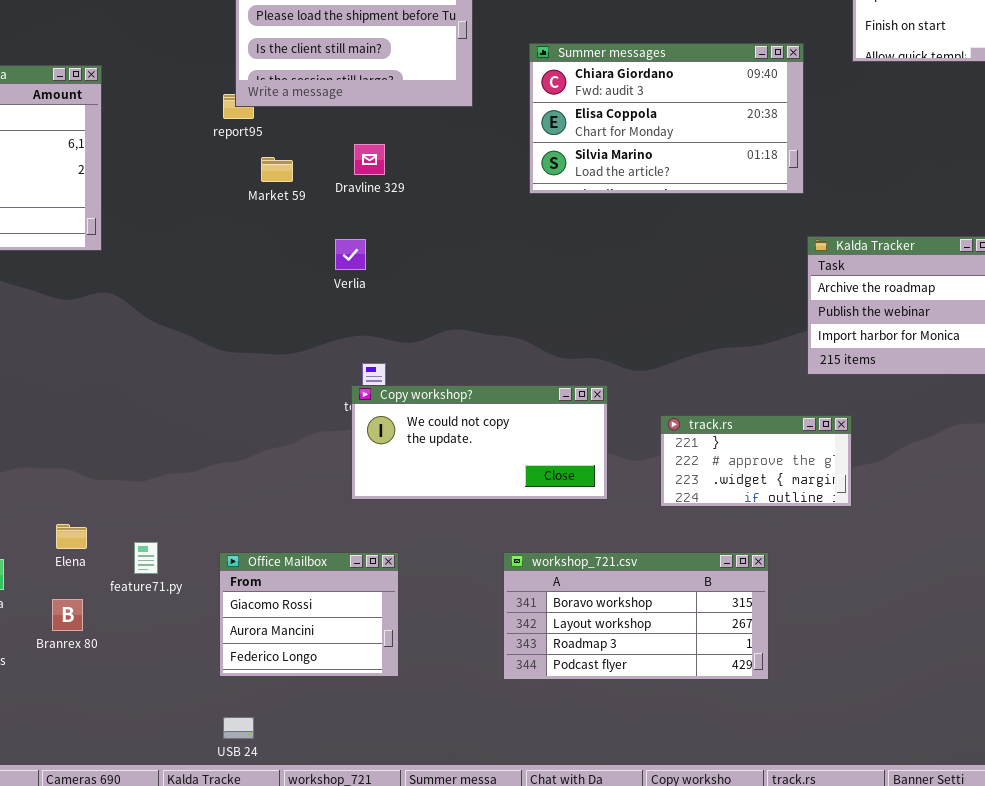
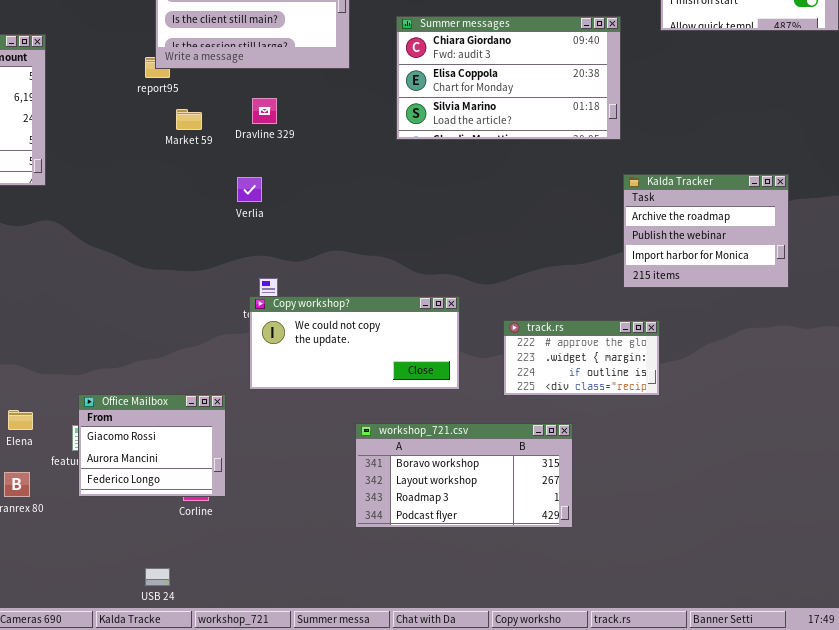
track.rs: [660,415,852,507] -> [503,320,660,396], scrolled down 1 row
Office Mailbox: [219,552,399,677] -> [78,394,226,497], moved
workshop_721.csv: [503,552,769,680] -> [355,423,573,528], moved

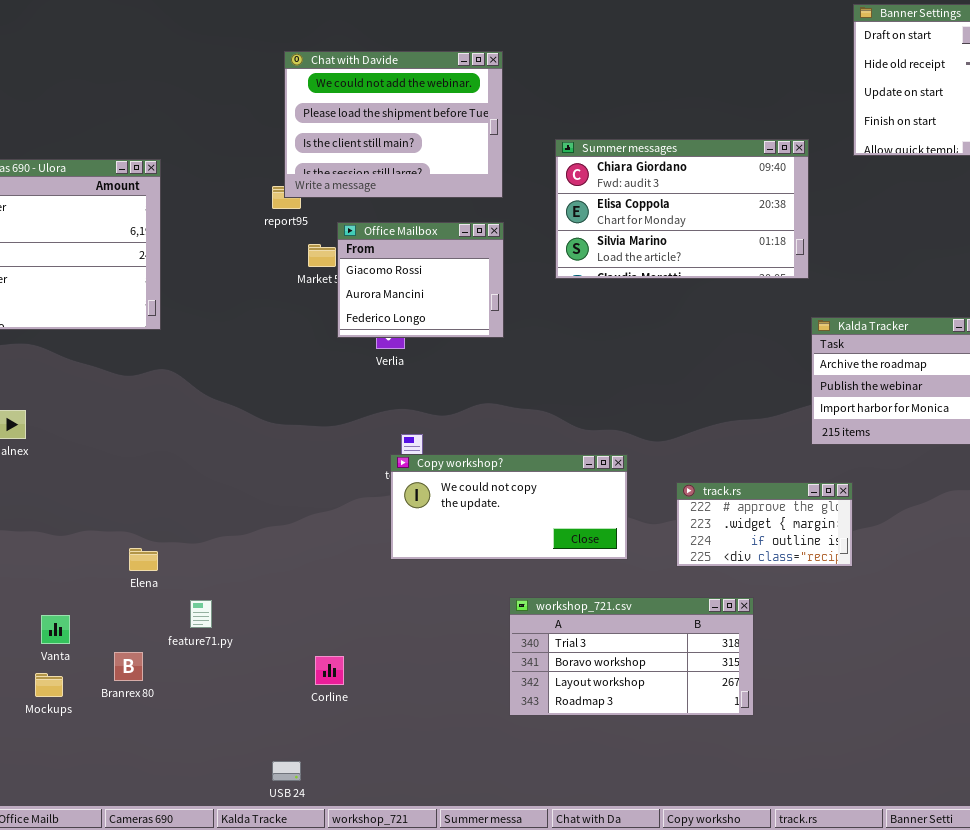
Office Mailbox: [78,394,226,497] -> [337,222,504,338], moved
Elena: [8,410,33,430] -> [129,548,158,571], moved
workshop_721.csv: [355,423,573,528] -> [509,597,754,716], scrolled up 1 row

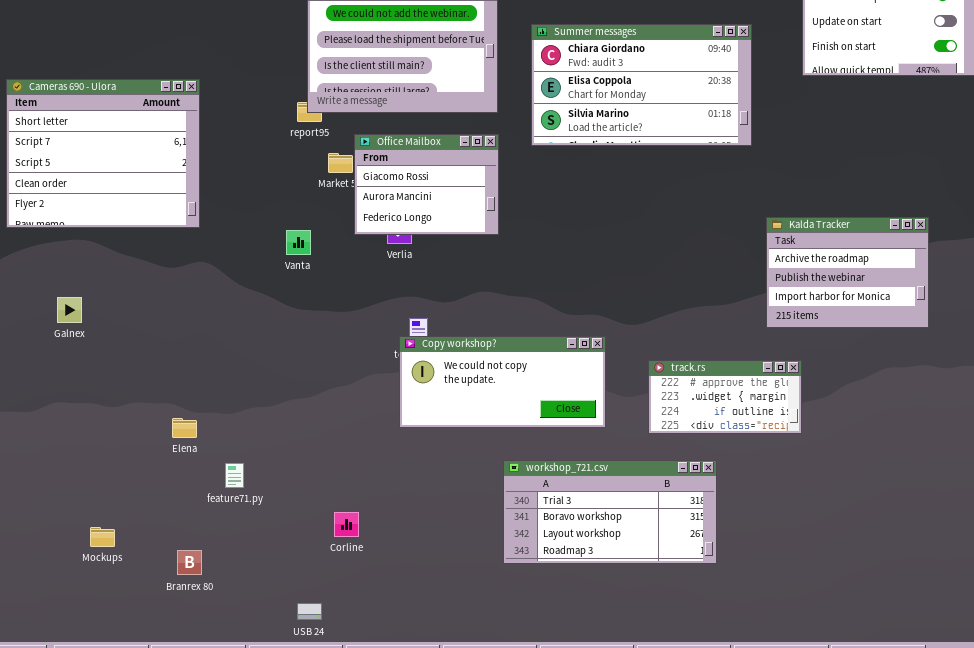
Summer messages: [555,139,809,279] -> [531,24,752,146], moved
Vanta: [41,615,70,644] -> [286,230,311,255], moved
Branrex 80: [114,652,143,681] -> [177,550,202,575], moved

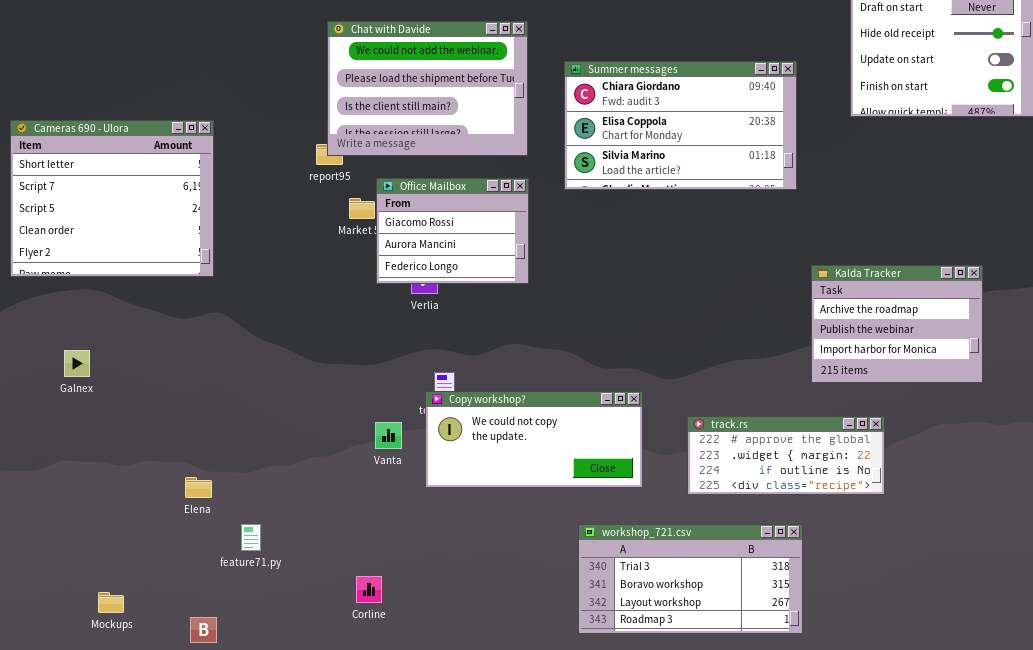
Vanta: [286,230,311,255] -> [375,422,402,449], moved
track.rs: [648,360,802,434] -> [687,416,885,495], resized
workshop_721.csv: [503,460,717,564] -> [578,524,803,634], moved

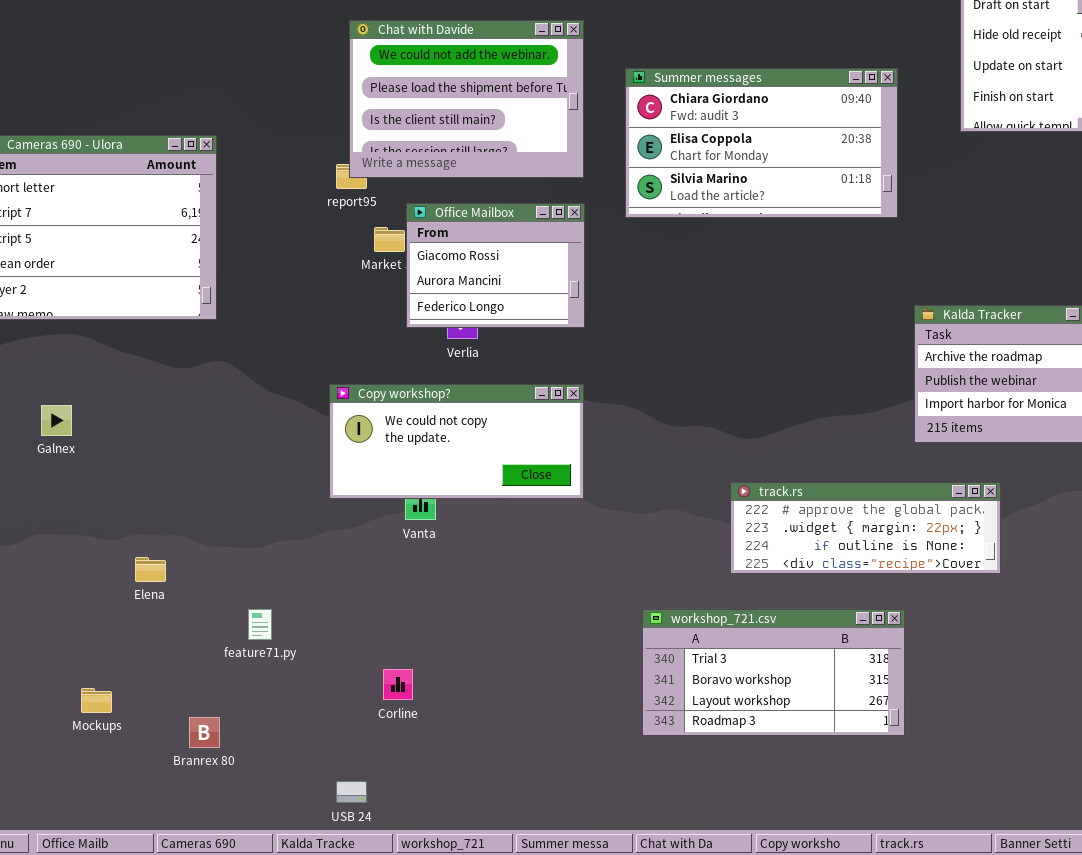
Copy workshop?: [425,391,643,488] -> [329,384,584,499], moved
track.rs: [687,416,885,495] -> [730,482,1001,574], resized
Elena: [185,477,212,498] -> [135,557,166,582], moved

